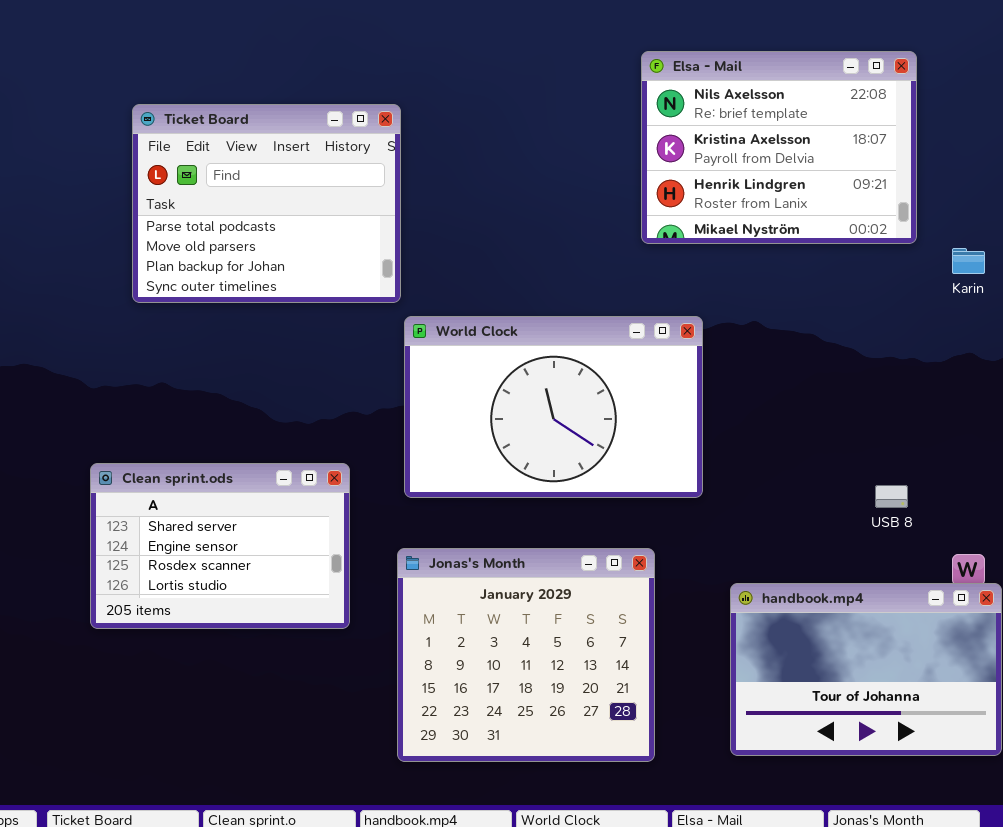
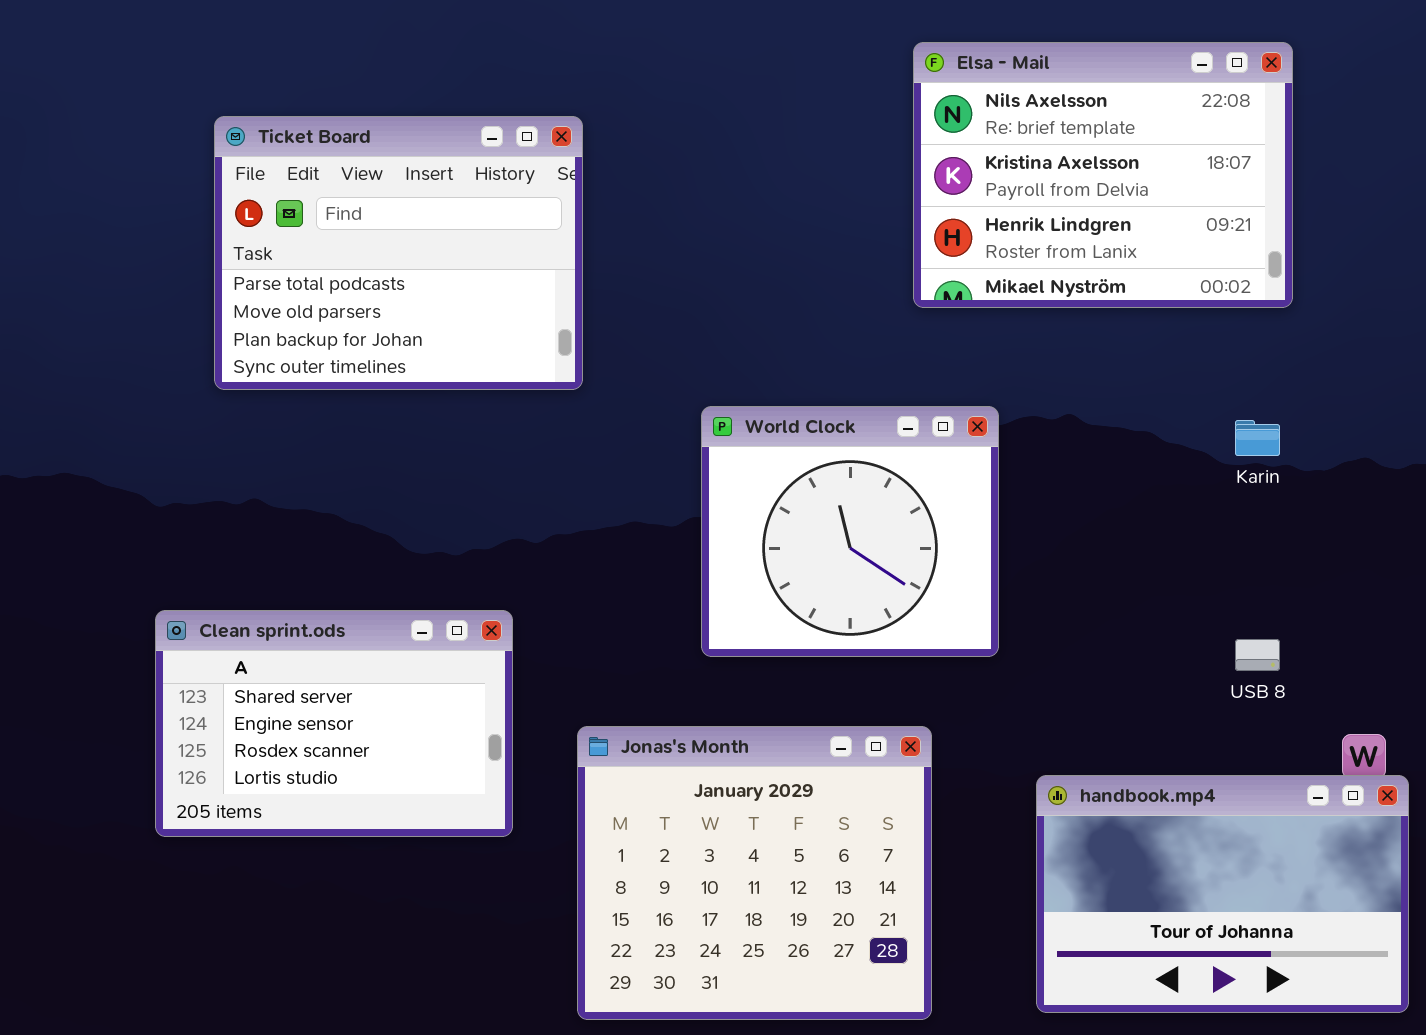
Karin: [952,248,985,274] -> [1235,420,1280,456], moved
World Clock: [404,316,703,498] -> [701,406,999,657], resized

